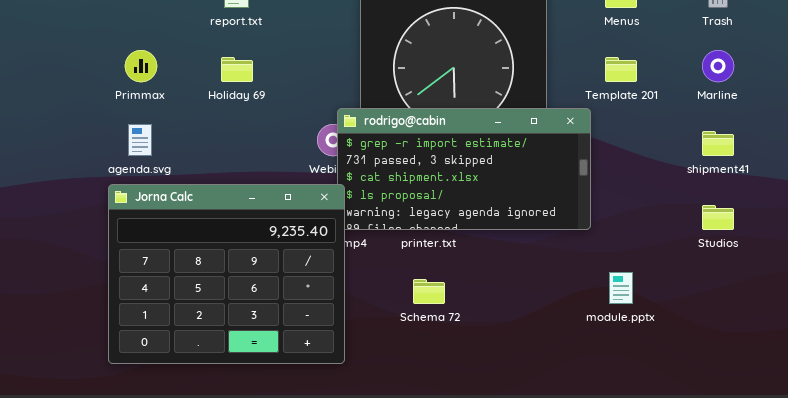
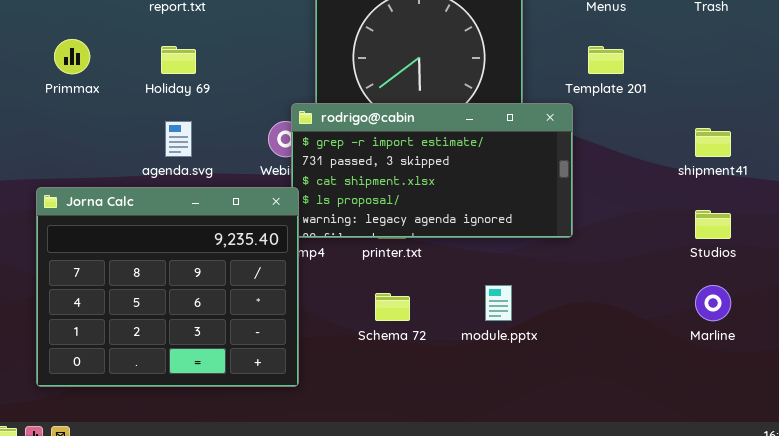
Marline: [702,50,734,82] -> [695,285,731,321], moved
agenda.svg: [128,124,152,156] -> [165,121,192,157], moved
module.pptx: [609,272,633,304] -> [485,285,512,321], moved

